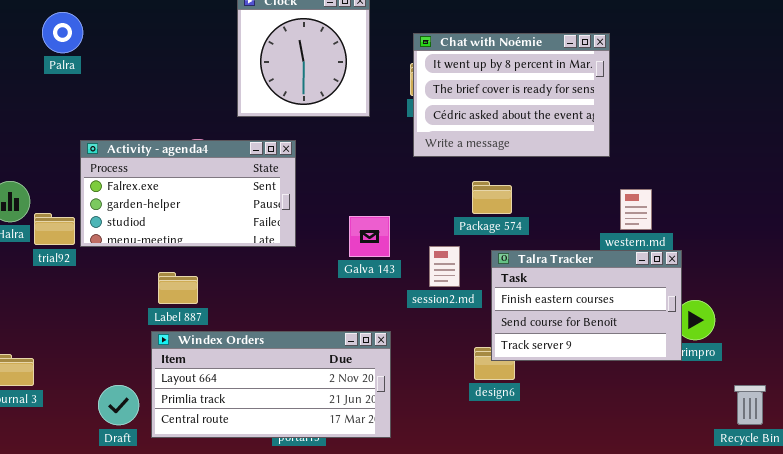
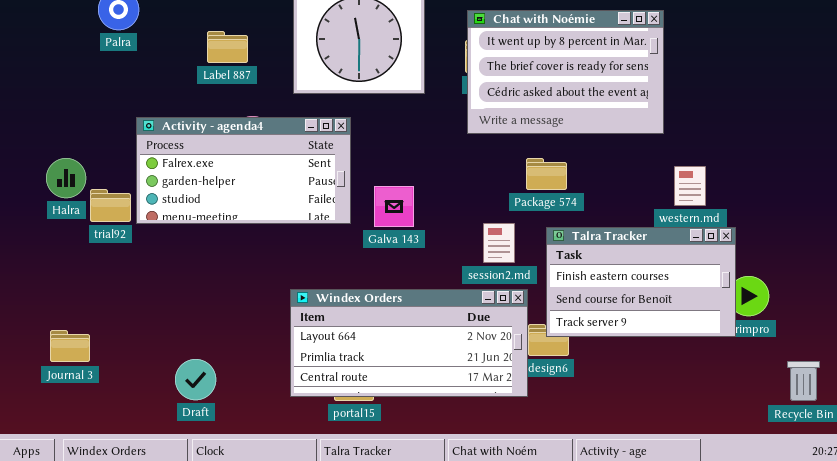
Galva 143: [349,216,390,257] -> [374,186,414,227], moved
Label 887: [158,272,198,304] -> [207,31,248,63], moved
Windex Orders: [151,331,391,438] -> [290,289,528,397], moved
Draft: [98,385,139,425] -> [175,359,216,400], moved

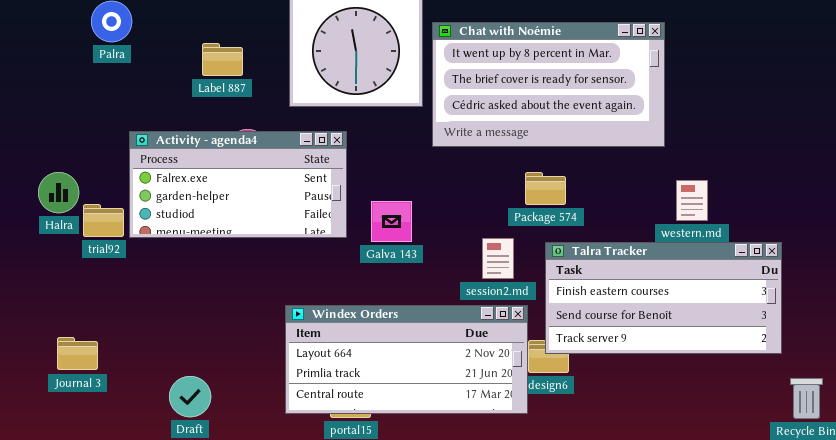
Chat with Noémie: [467,10,664,134] -> [432,22,665,147], resized
Talra Tracker: [546,227,736,337] -> [545,242,782,354], resized
Journal 3: [50,330,90,362] -> [57,337,98,370], moved

